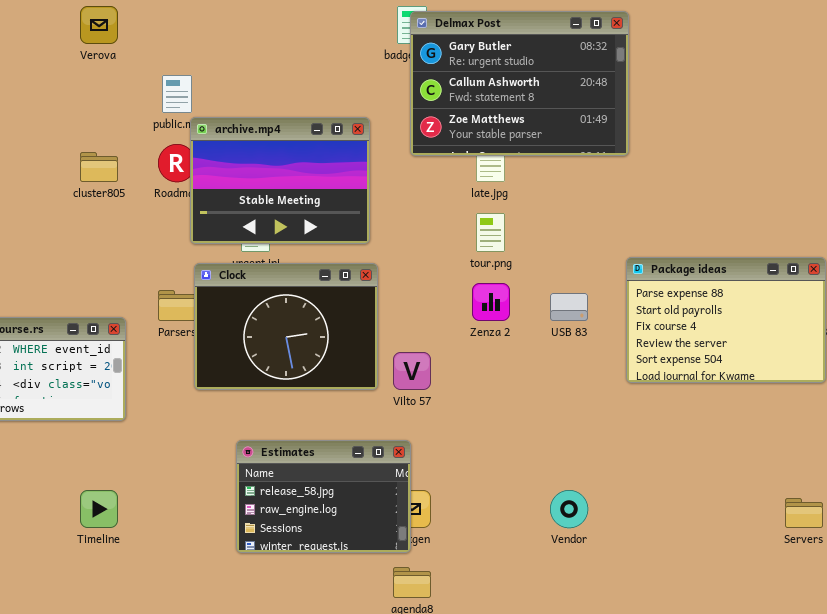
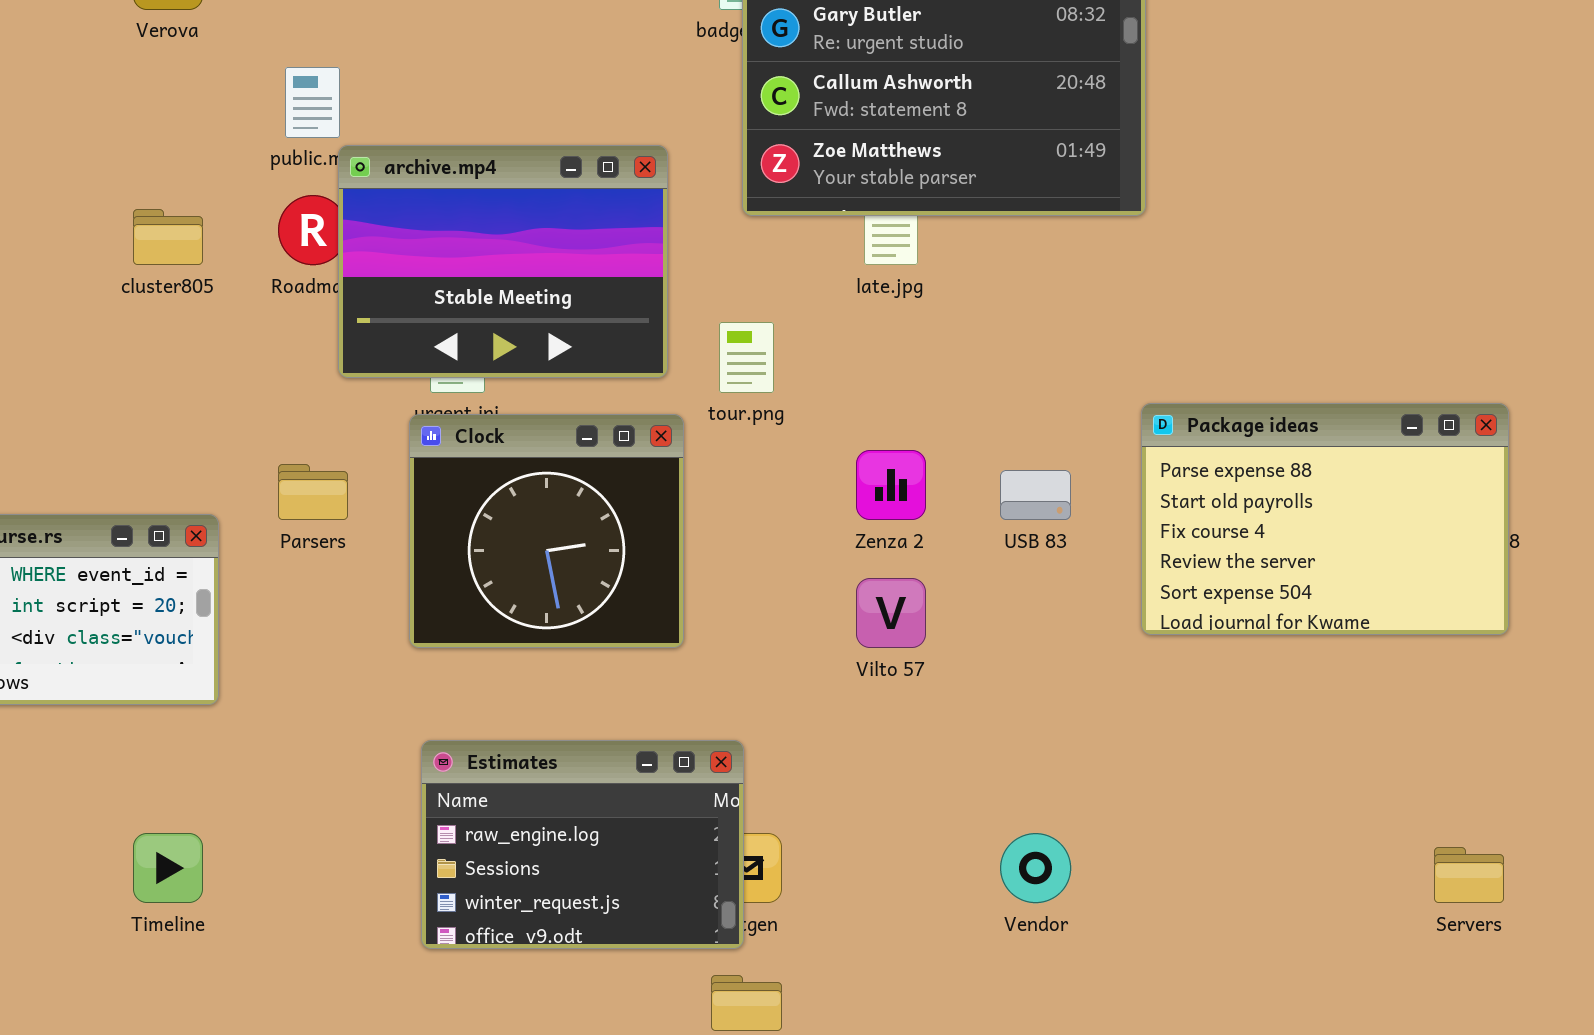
tour.png: [476,213,505,252] -> [719,322,774,393], moved
Clock: [194,263,378,390] -> [409,414,684,648], resized
Vilto 57: [393,352,431,390] -> [856,578,926,648], moved
Estimates: [236,440,411,553] -> [421,740,744,949], scrolled down 1 row

